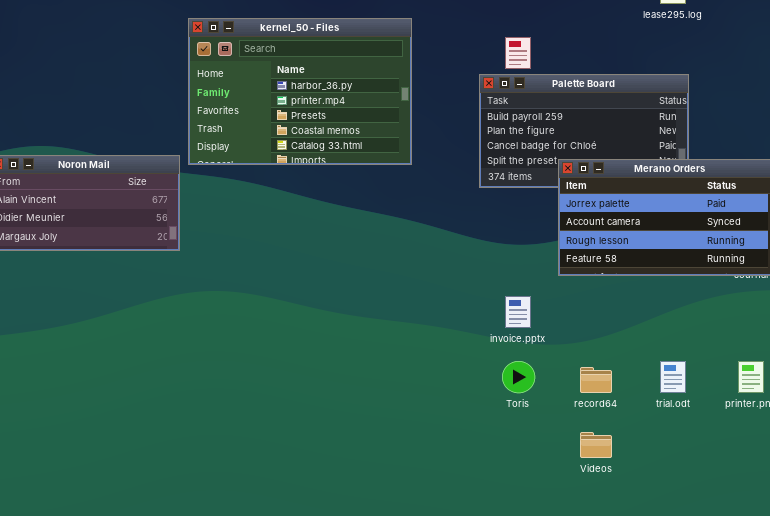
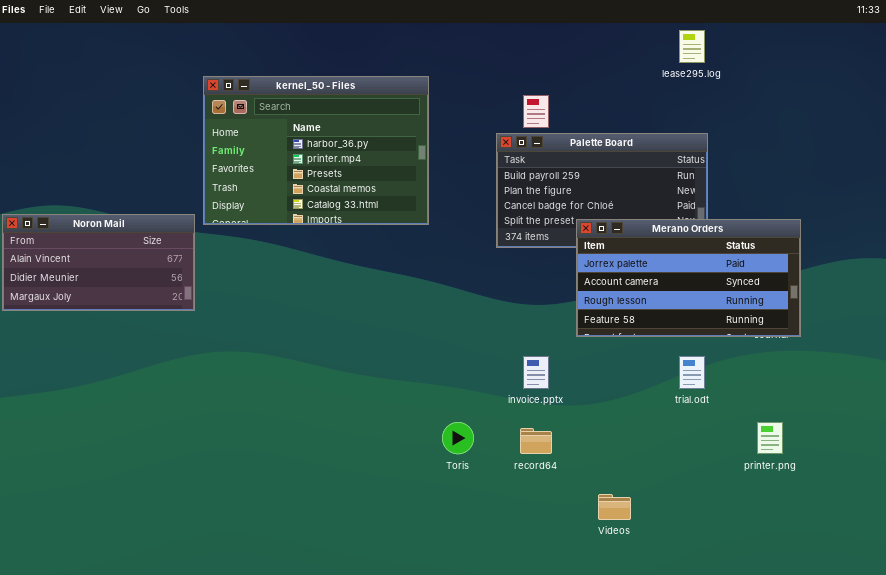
Toris: [502,361,535,393] -> [442,422,474,454], moved
trial.odt: [660,361,686,393] -> [679,356,705,389], moved
record64: [580,367,612,393] -> [520,428,552,454], moved

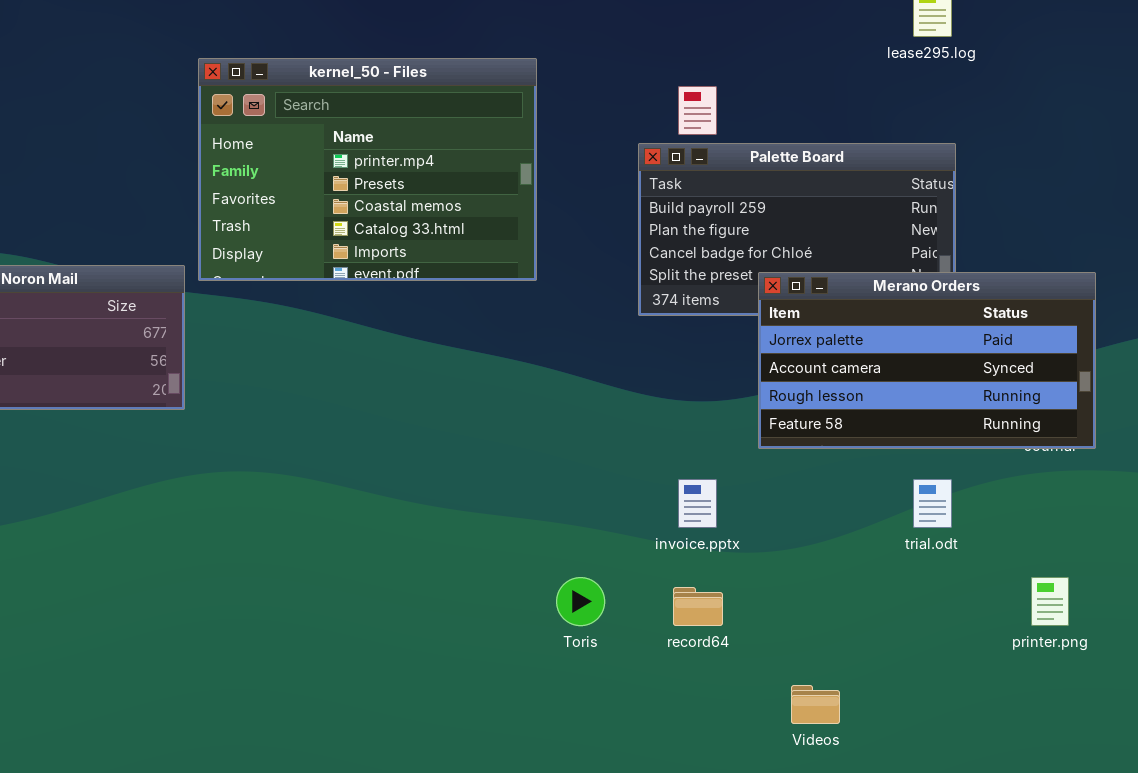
kernel_50 - Files: [203,76,429,225] -> [198,58,537,281], scrolled down 1 row

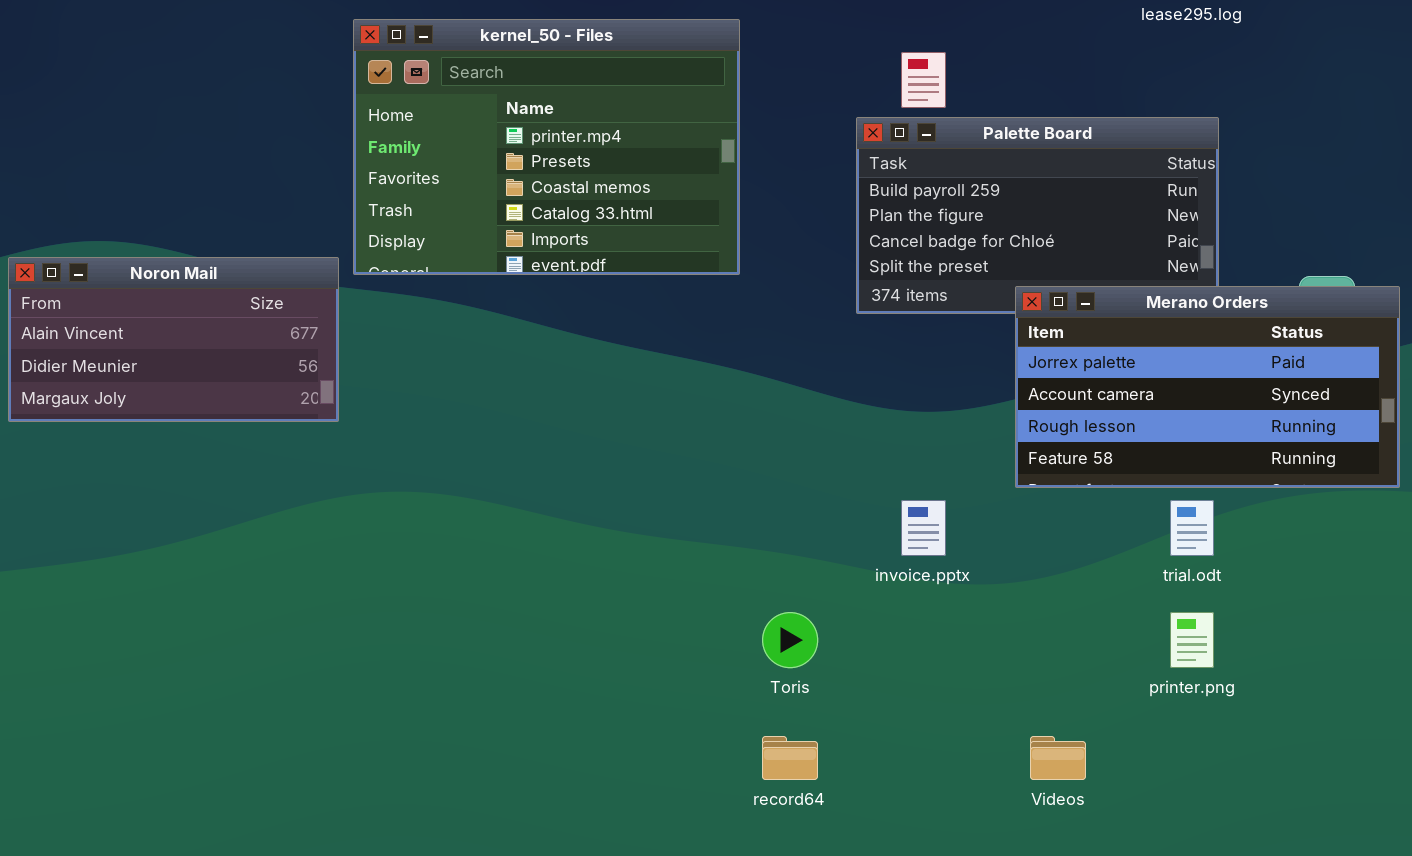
Merano Orders: [758,272,1096,449] -> [1015,286,1400,488], moved
printer.png: [1031,577,1069,626] -> [1170,612,1214,668], moved
record64: [673,587,723,626] -> [762,736,818,780], moved

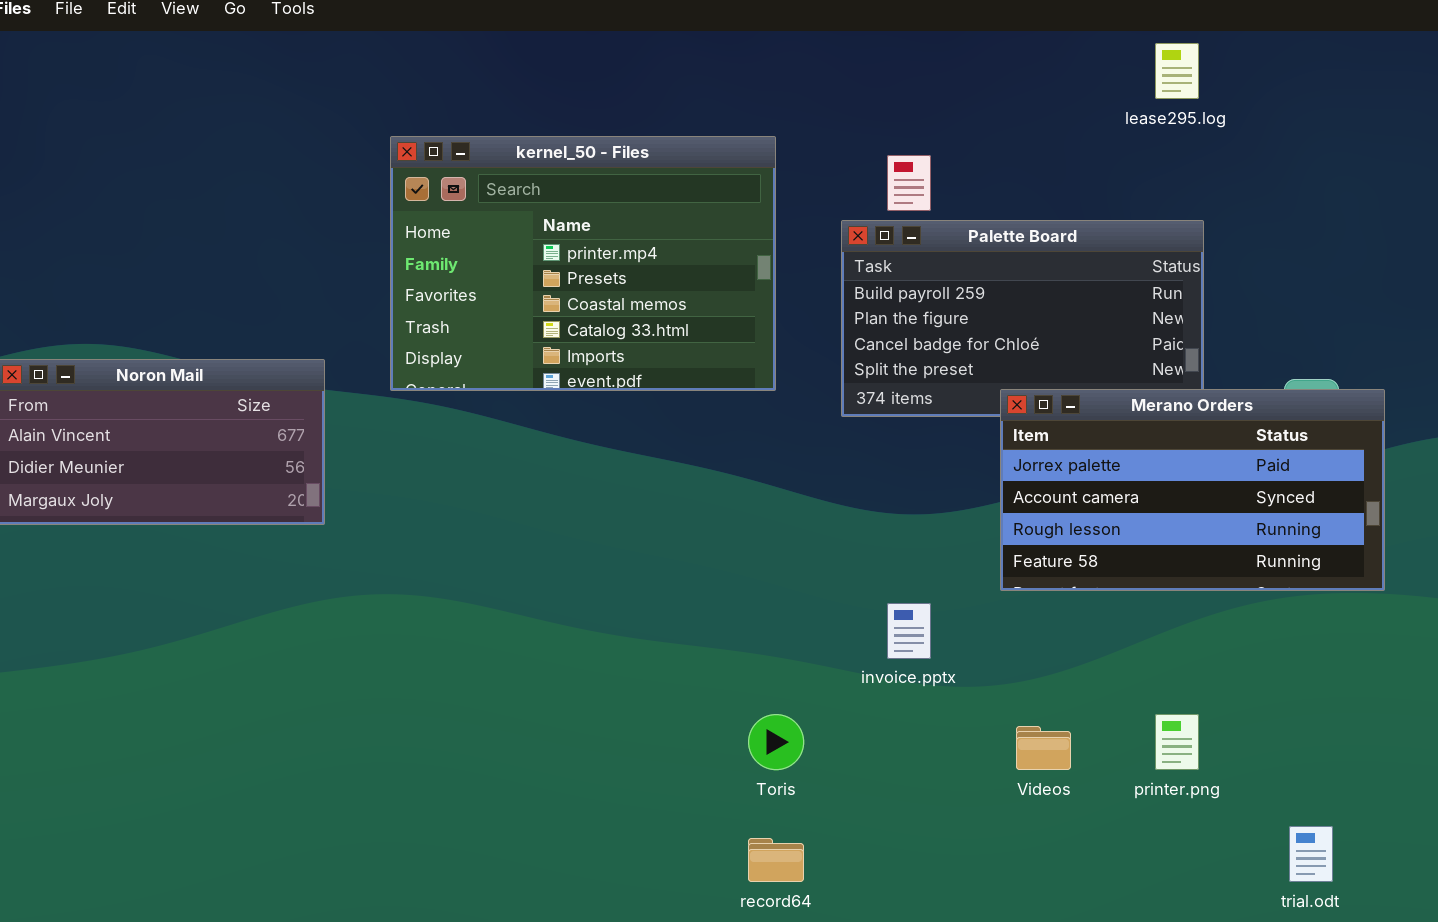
kernel_50 - Files: [353,19,740,275] -> [390,136,776,391], moved
trial.odt: [1170,500,1214,556] -> [1289,826,1333,882], moved
Videos: [1030,736,1086,780] -> [1016,726,1071,770], moved

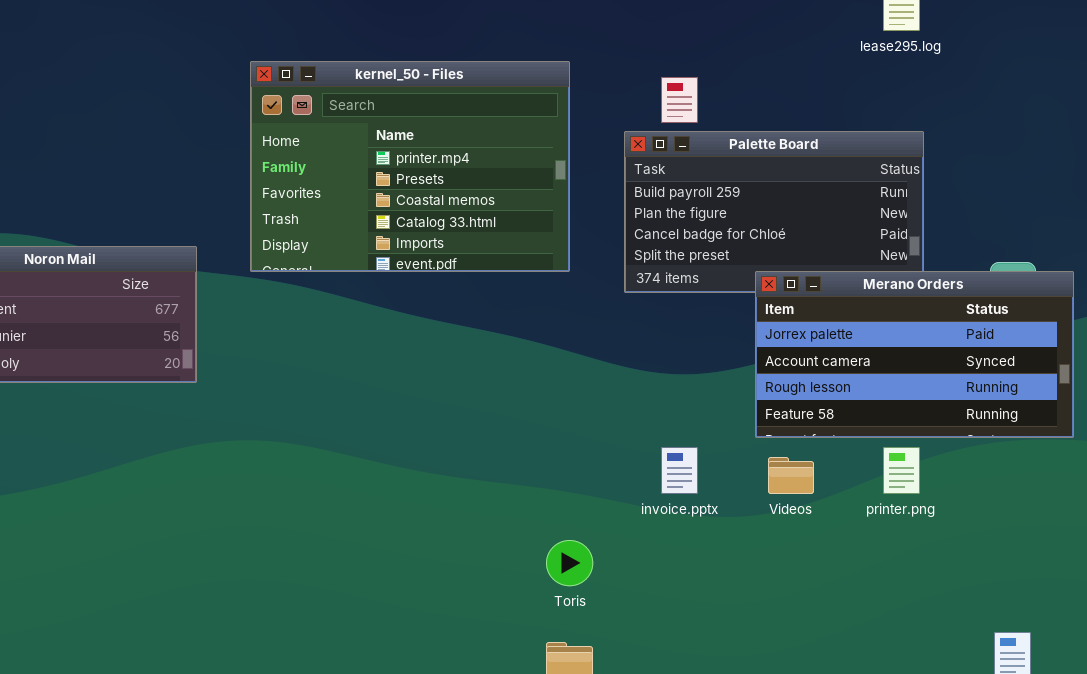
printer.png: [1155,714,1199,770] -> [883,447,920,494], moved
Videos: [1016,726,1071,770] -> [768,457,814,494], moved

